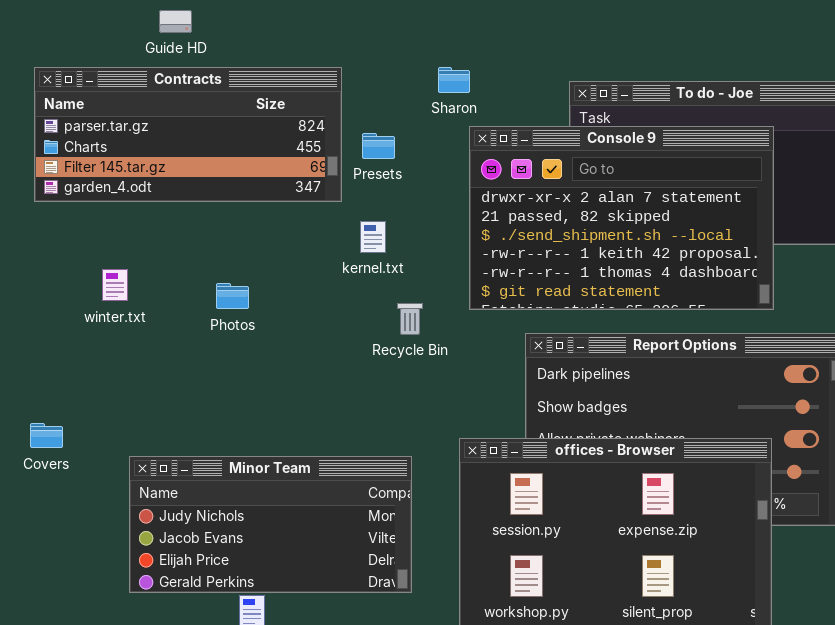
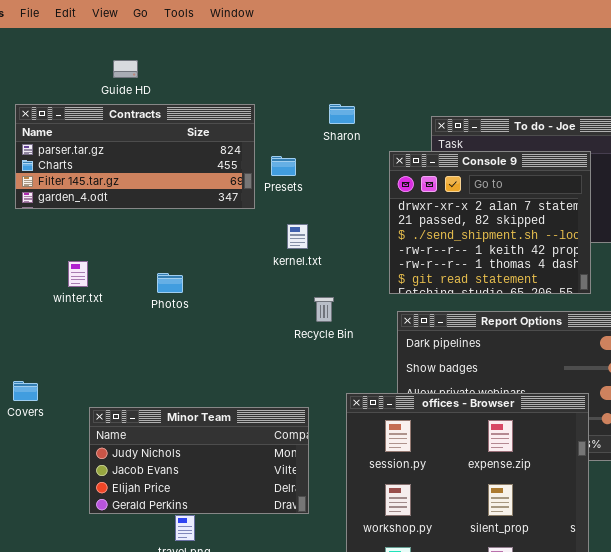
Console 9: [469,126,774,310] -> [389,151,591,294], resized
kernel.txt: [360,221,386,253] -> [287,224,308,249], moved
Recycle Bin: [397,303,423,335] -> [314,297,334,322], moved

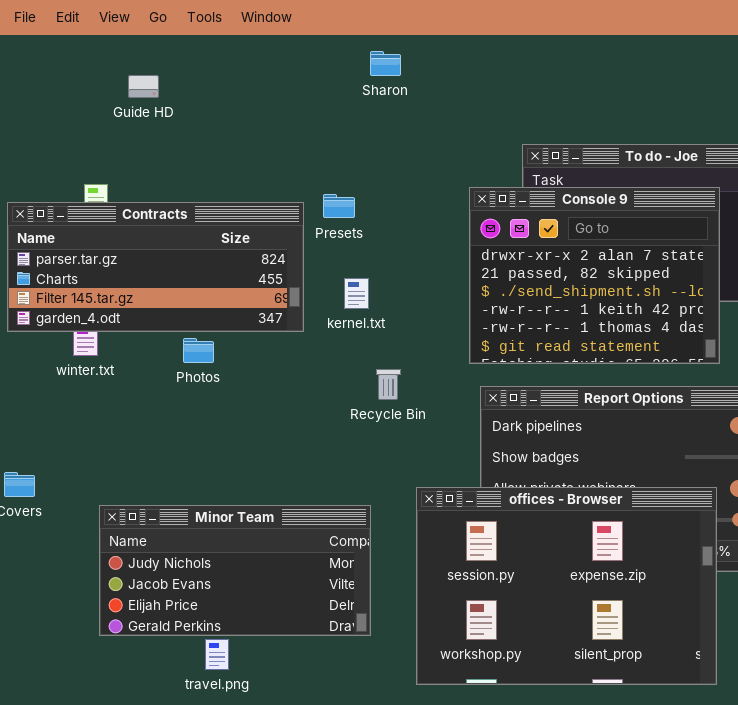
Contracts: [15,104,255,209] -> [7,202,304,332], moved
Sharon: [329,104,355,124] -> [370,51,401,76], moved

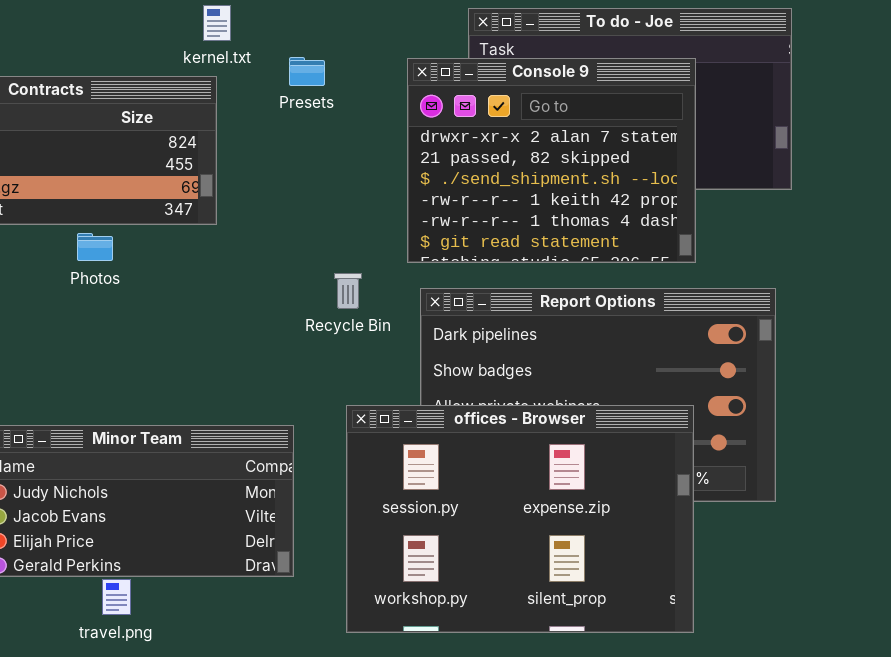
Presets: [323,194,355,218] -> [289,57,325,86], moved
kernel.txt: [344,278,369,309] -> [203,5,231,41], moved
Recycle Bin: [376,369,401,400] -> [334,273,362,309], moved

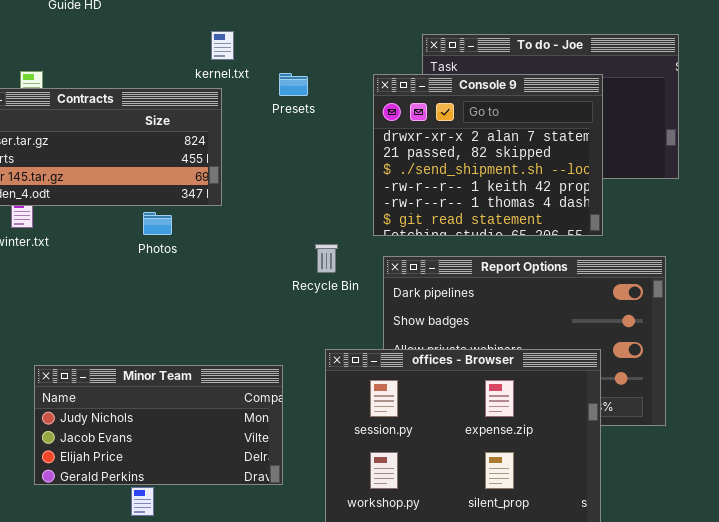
Photos: [77,233,113,261] -> [143,212,172,235], moved

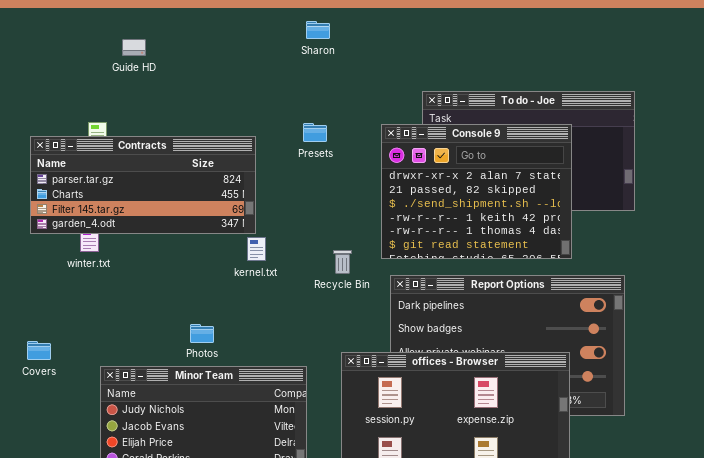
kernel.txt: [211,31,234,60] -> [247,237,266,261], moved
Photos: [143,212,172,235] -> [190,324,214,343], moved
Recycle Bin: [315,244,338,273] -> [333,250,352,274], moved

